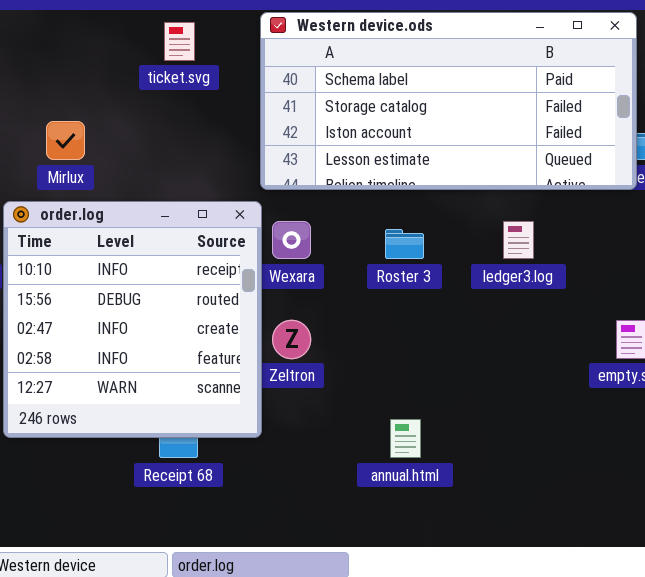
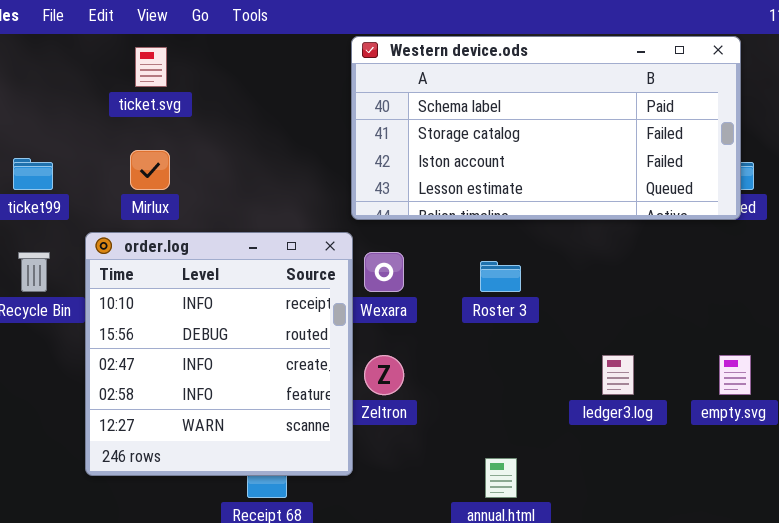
ticket.svg: [164,22,195,61] -> [135,47,167,87], moved
ledger3.log: [503,221,534,259] -> [602,355,634,395], moved

